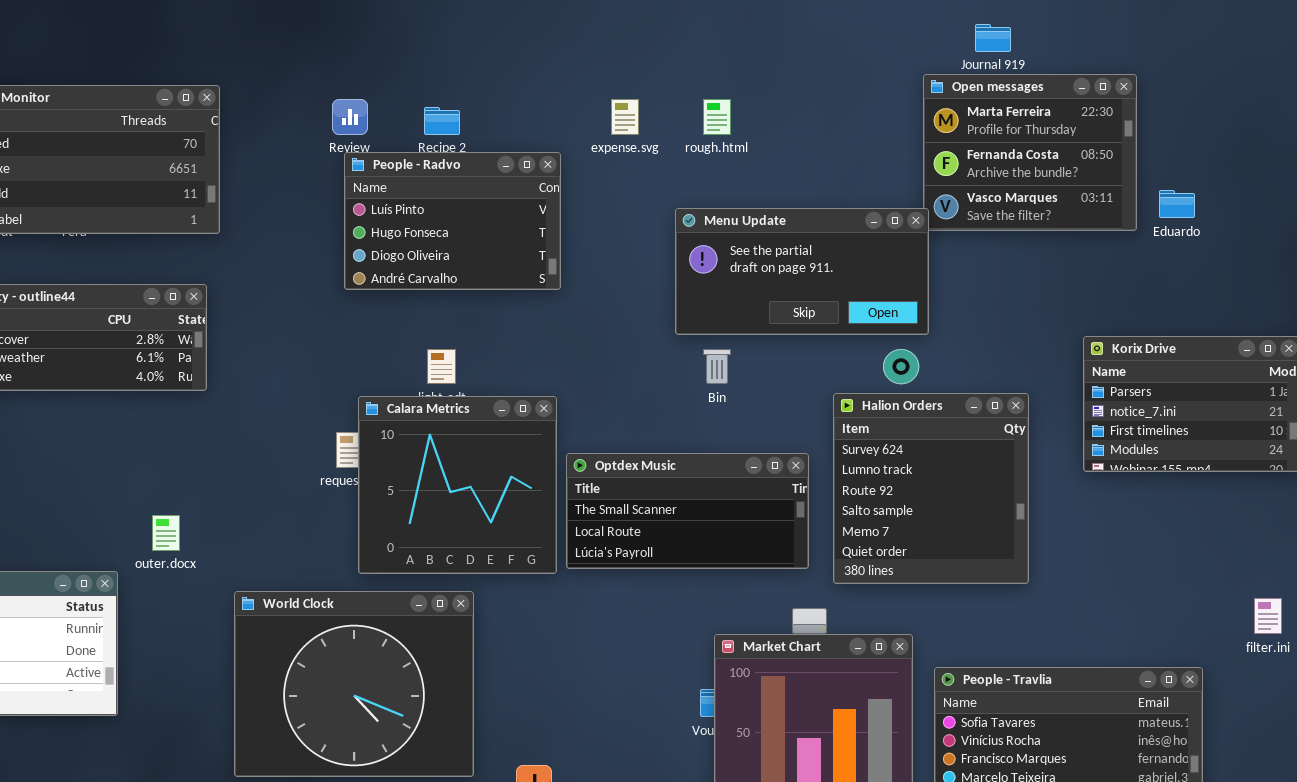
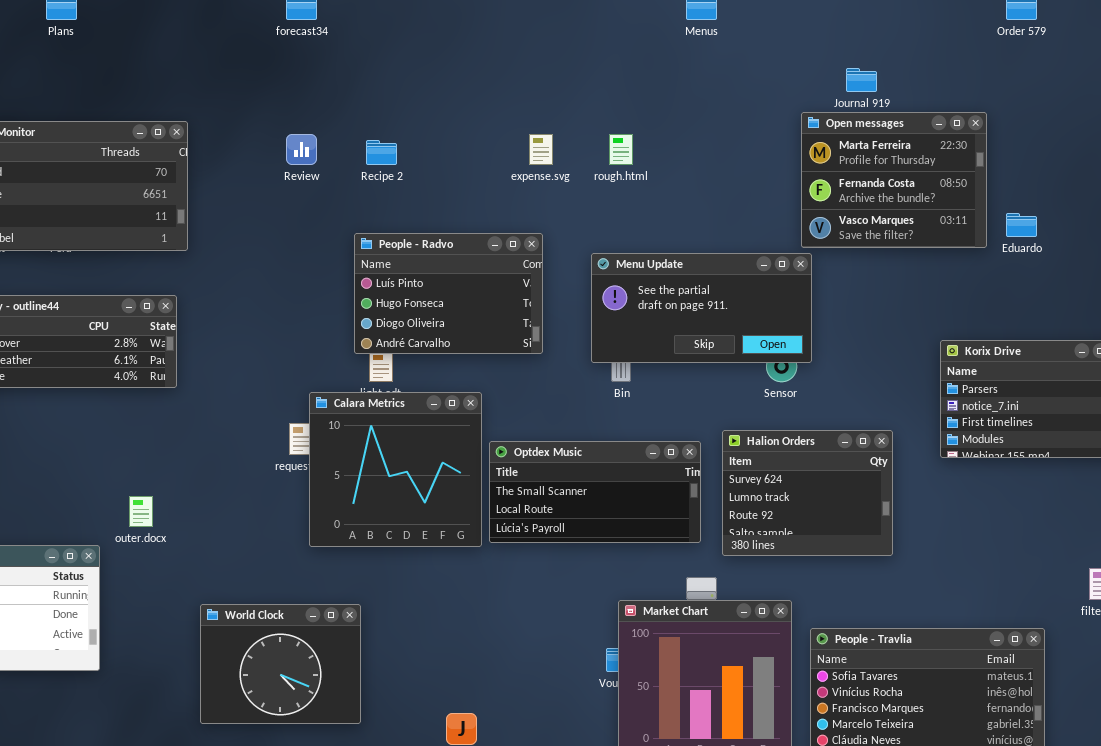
People - Radvo: [344,152,561,290] -> [354,233,543,354], moved
Menu Update: [675,208,929,335] -> [591,253,812,363], moved
Halion Orders: [833,393,1029,584] -> [722,430,893,556], resized
World Clock: [234,591,474,777] -> [200,604,361,724], resized

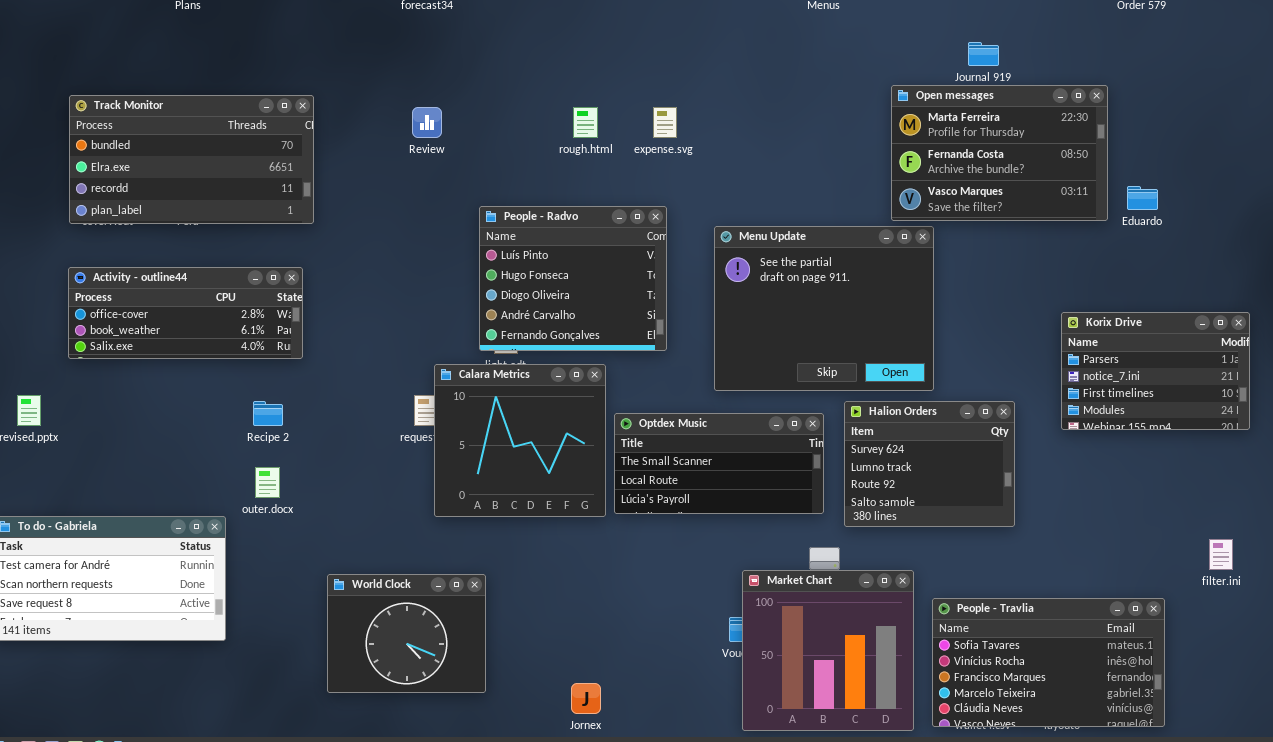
Open messages: [801,112,987,248] -> [891,85,1108,221], resized
rough.html: [609,134,633,165] -> [573,107,598,138], moved
Recipe 2: [366,140,397,165] -> [253,401,283,426], moved
People - Radvo: [354,233,543,354] -> [479,206,667,351], resized
Menu Update: [591,253,812,363] -> [714,226,934,391], resized

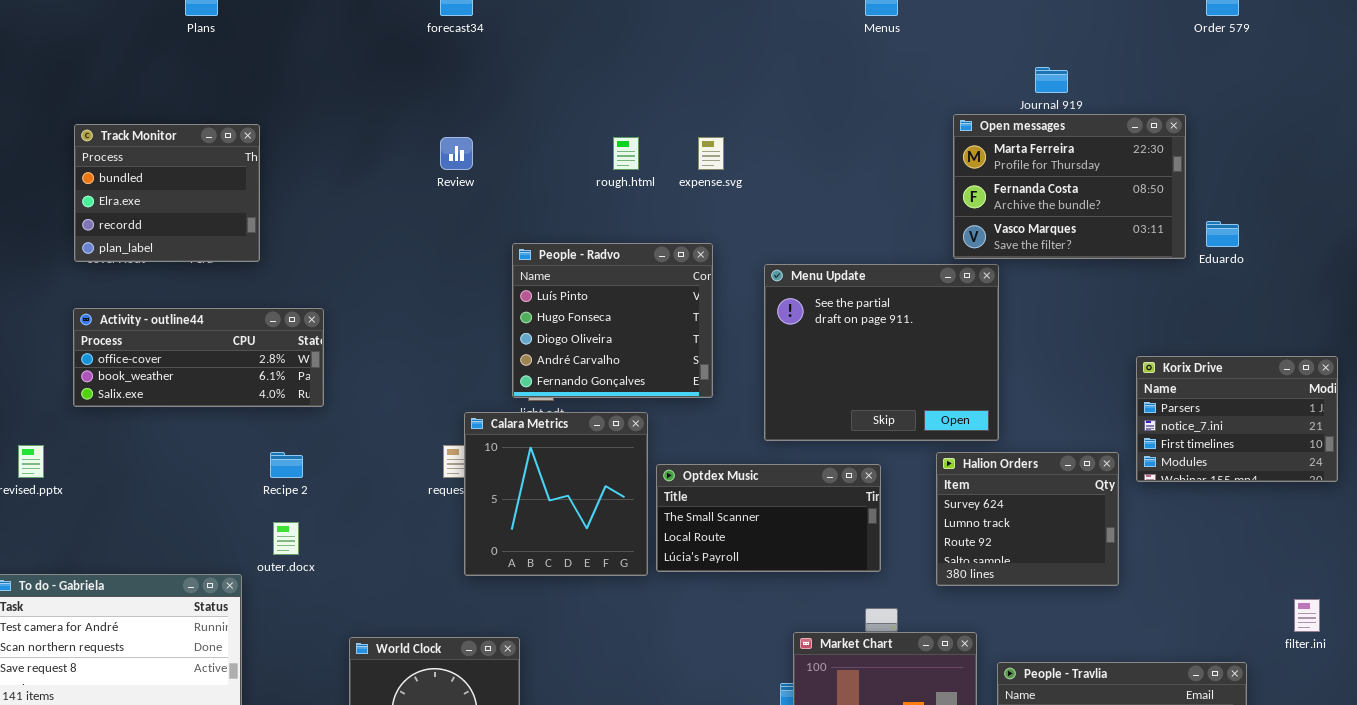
Track Monitor: [69,95,314,224] -> [74,124,260,262], resized
Halion Orders: [844,401,1015,527] -> [936,452,1119,586], moved

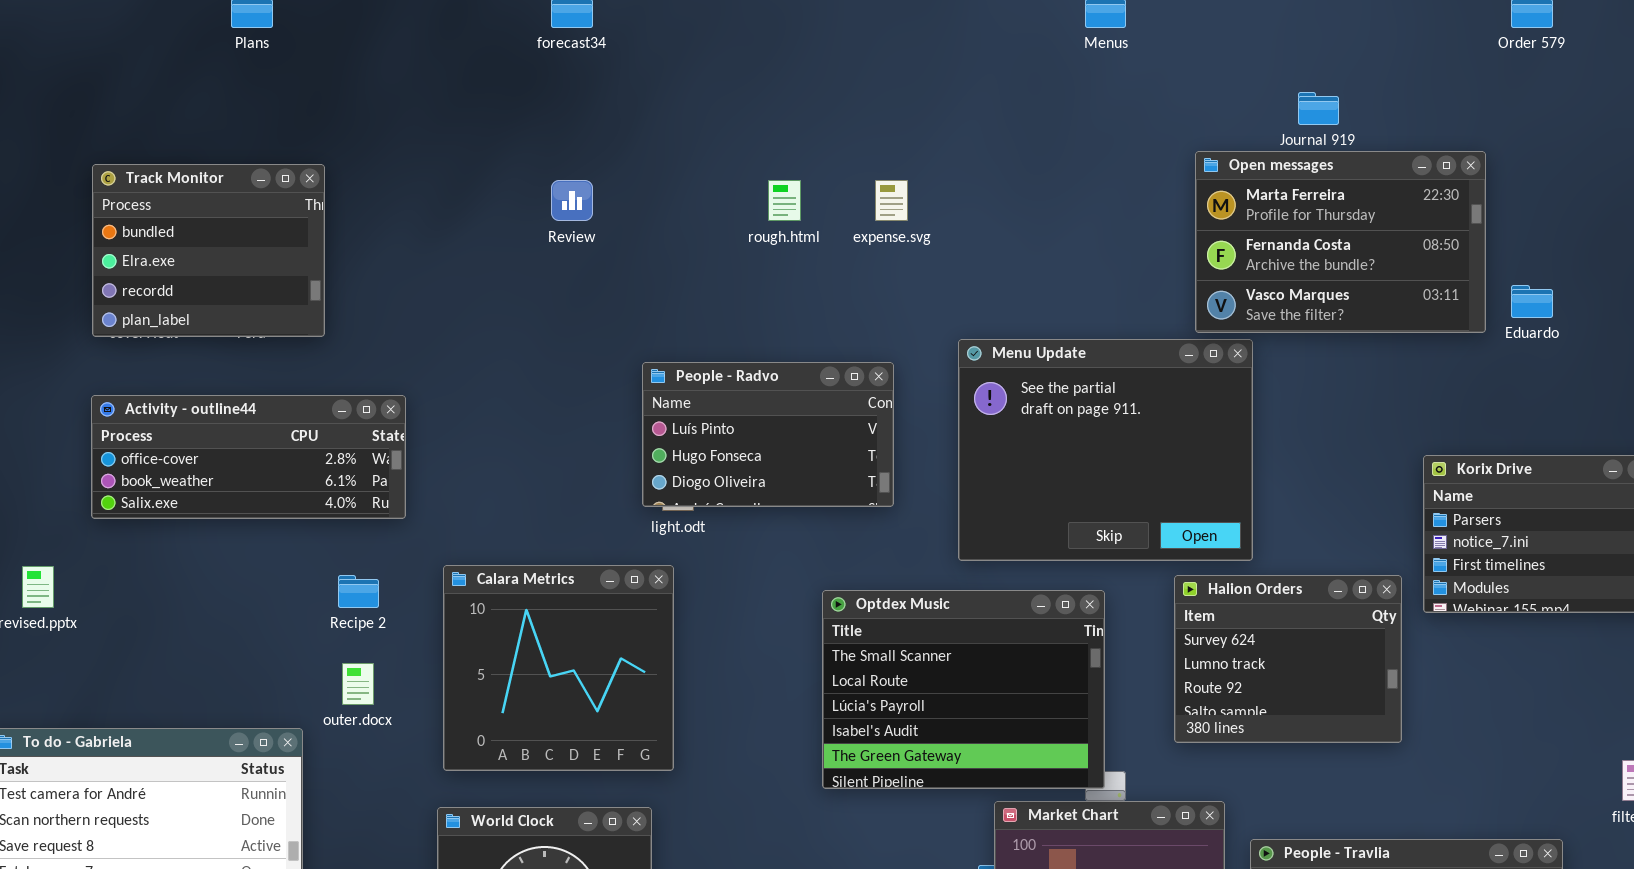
People - Radvo: [512,243,713,398] -> [642,362,894,507], resized
Calara Metrics: [464,412,648,576] -> [443,565,674,771], moved
Optdex Music: [656,464,881,572] -> [822,590,1105,789], resized

